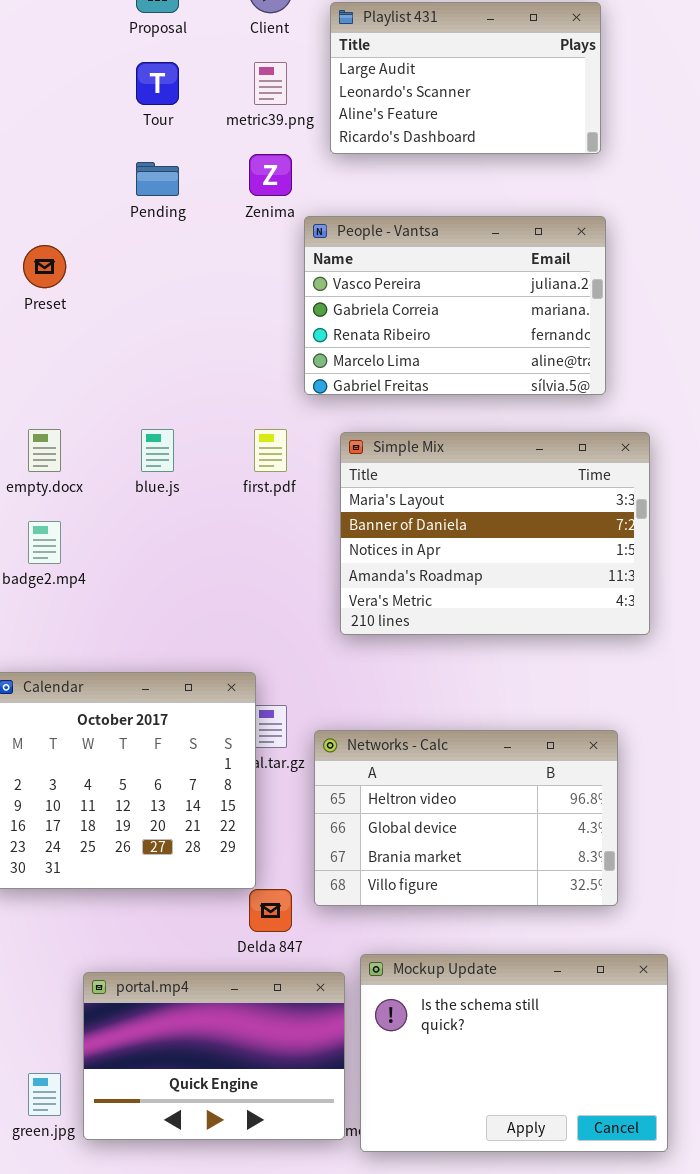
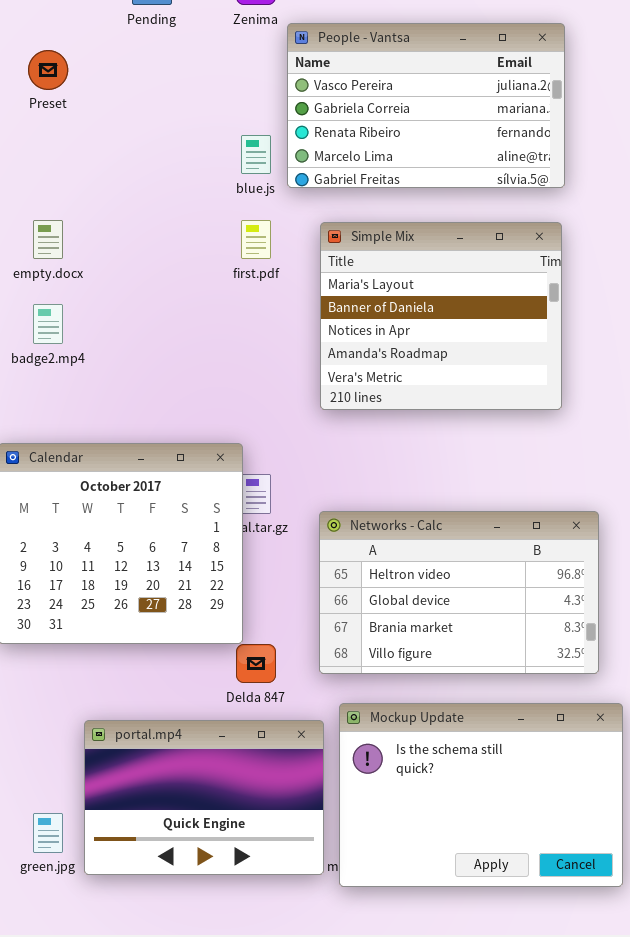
blue.js: [141,429,174,472] -> [241,135,271,174], moved
Simple Mix: [340,432,650,635] -> [320,222,562,410], resized
Networks - Calc: [314,730,618,906] -> [319,511,599,674], moved

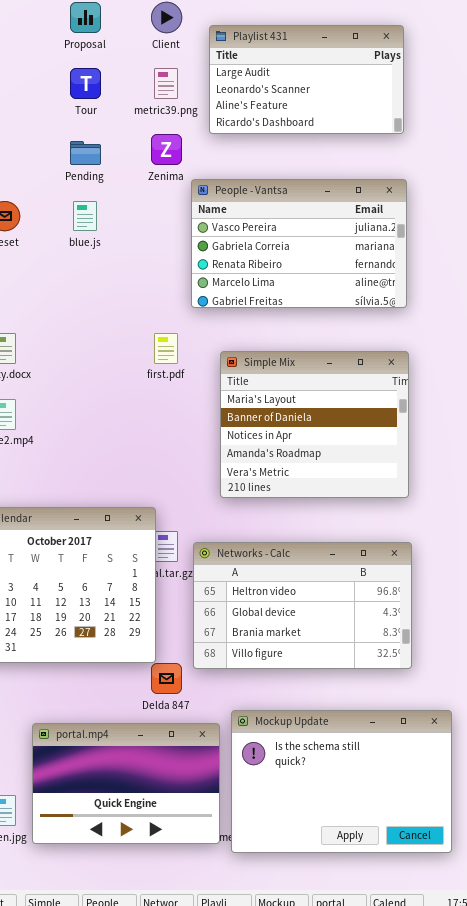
blue.js: [241,135,271,174] -> [73,201,97,231], moved
Simple Mix: [320,222,562,410] -> [220,351,409,498], moved
Networks - Calc: [319,511,599,674] -> [193,542,412,669], moved

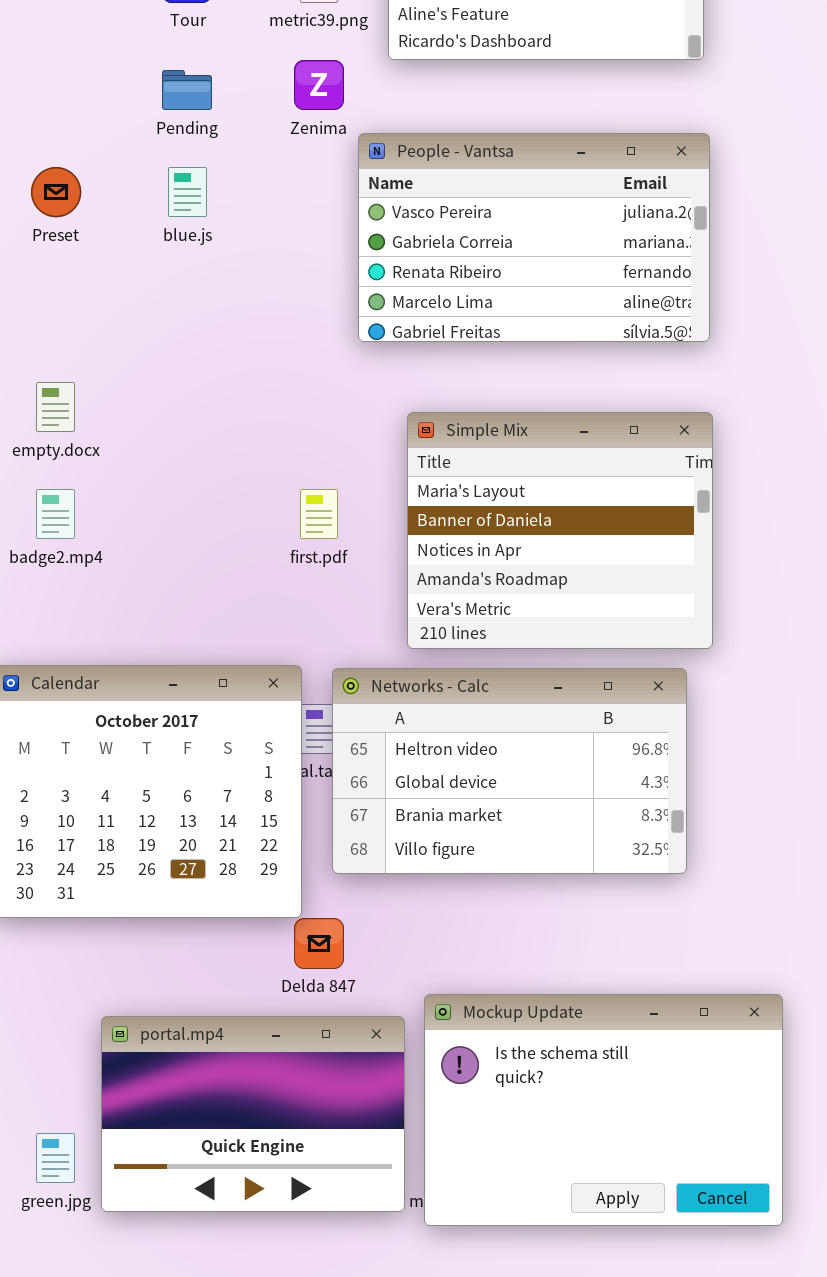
first.pdf: [154,333,178,364] -> [300,489,338,539], moved
Networks - Calc: [193,542,412,669] -> [332,668,687,874], moved

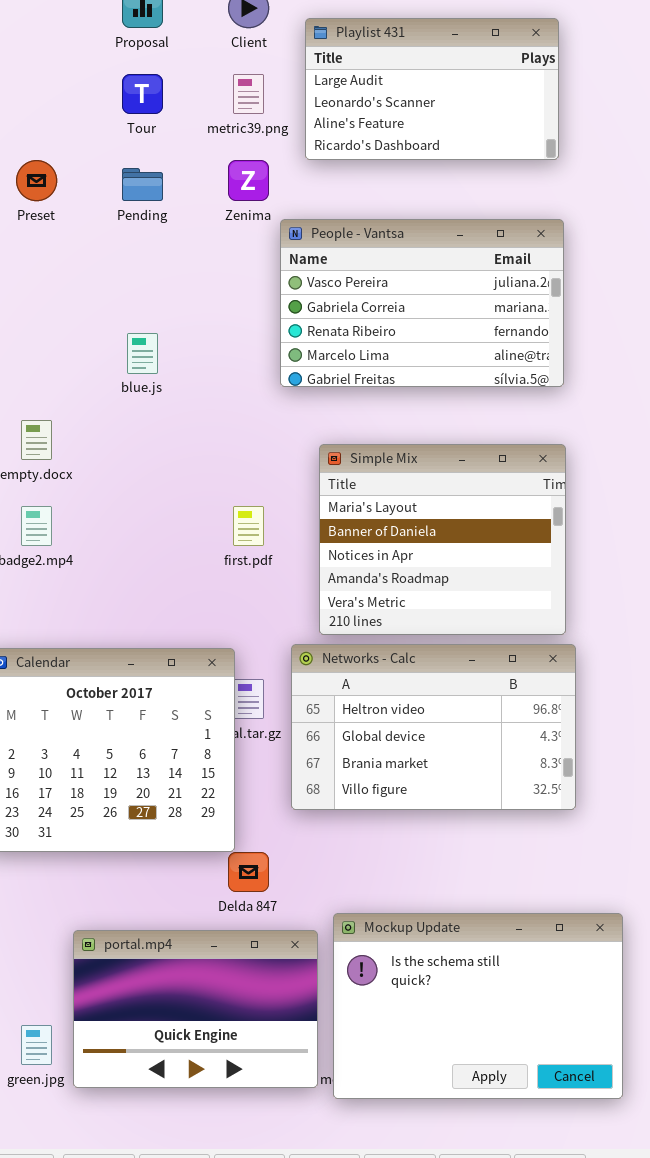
Preset: [31,167,81,217] -> [16,160,57,201], moved
blue.js: [168,167,207,217] -> [127,333,158,374], moved
Networks - Calc: [332,668,687,874] -> [291,644,576,810], moved

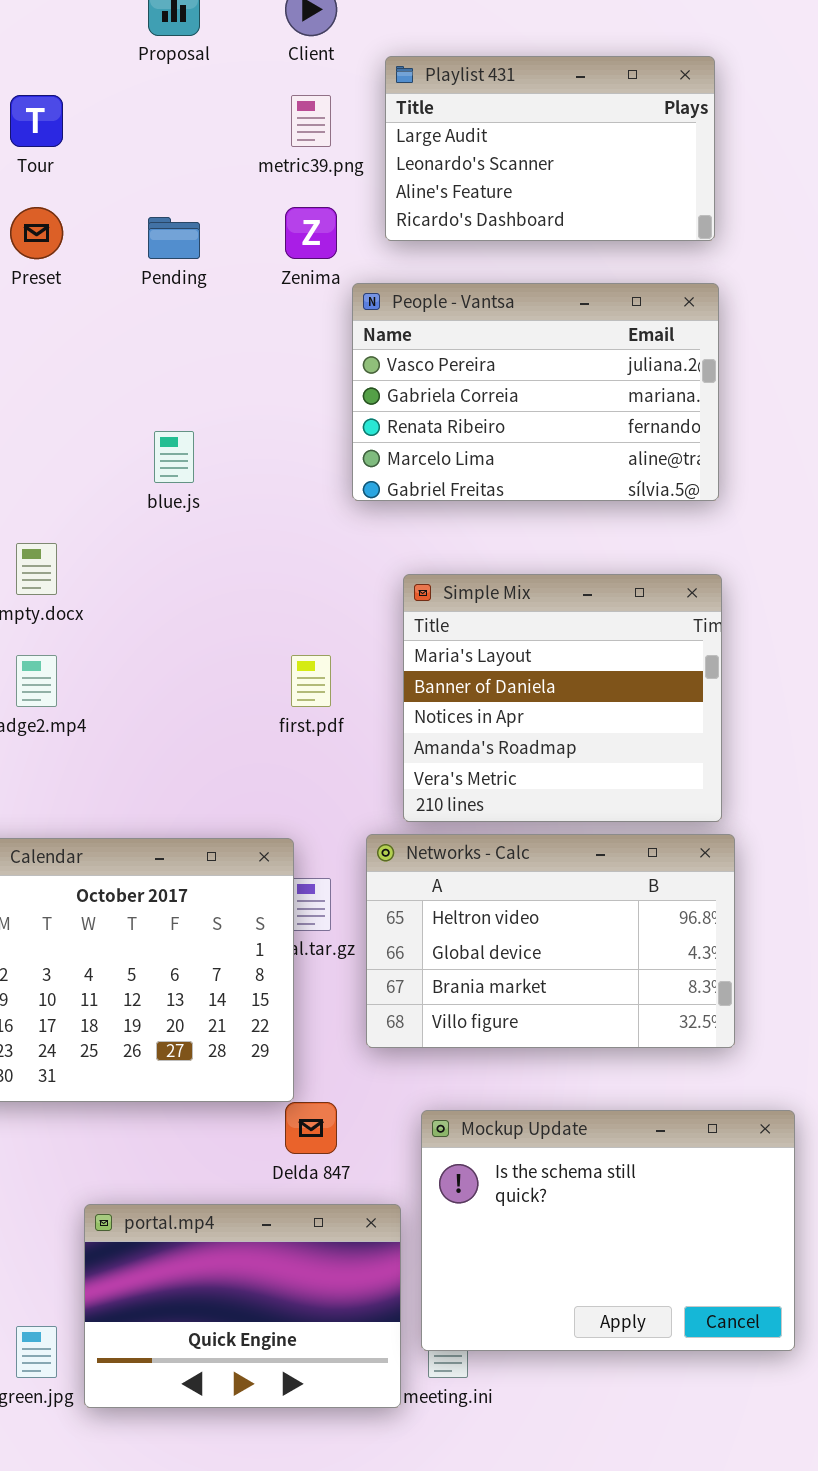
Playlist 431: [305,18,559,160] -> [385,56,715,241], moved
Tour: [122,74,163,114] -> [10,95,63,147], moved
Mockup Update: [333,913,623,1099] -> [421,1110,795,1351], moved

